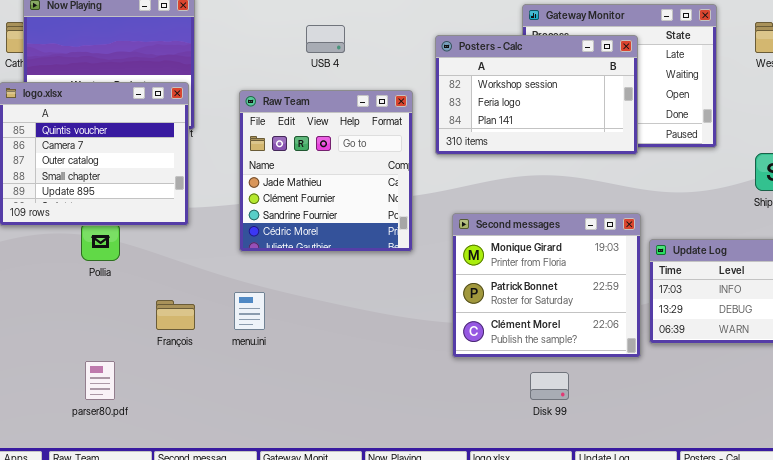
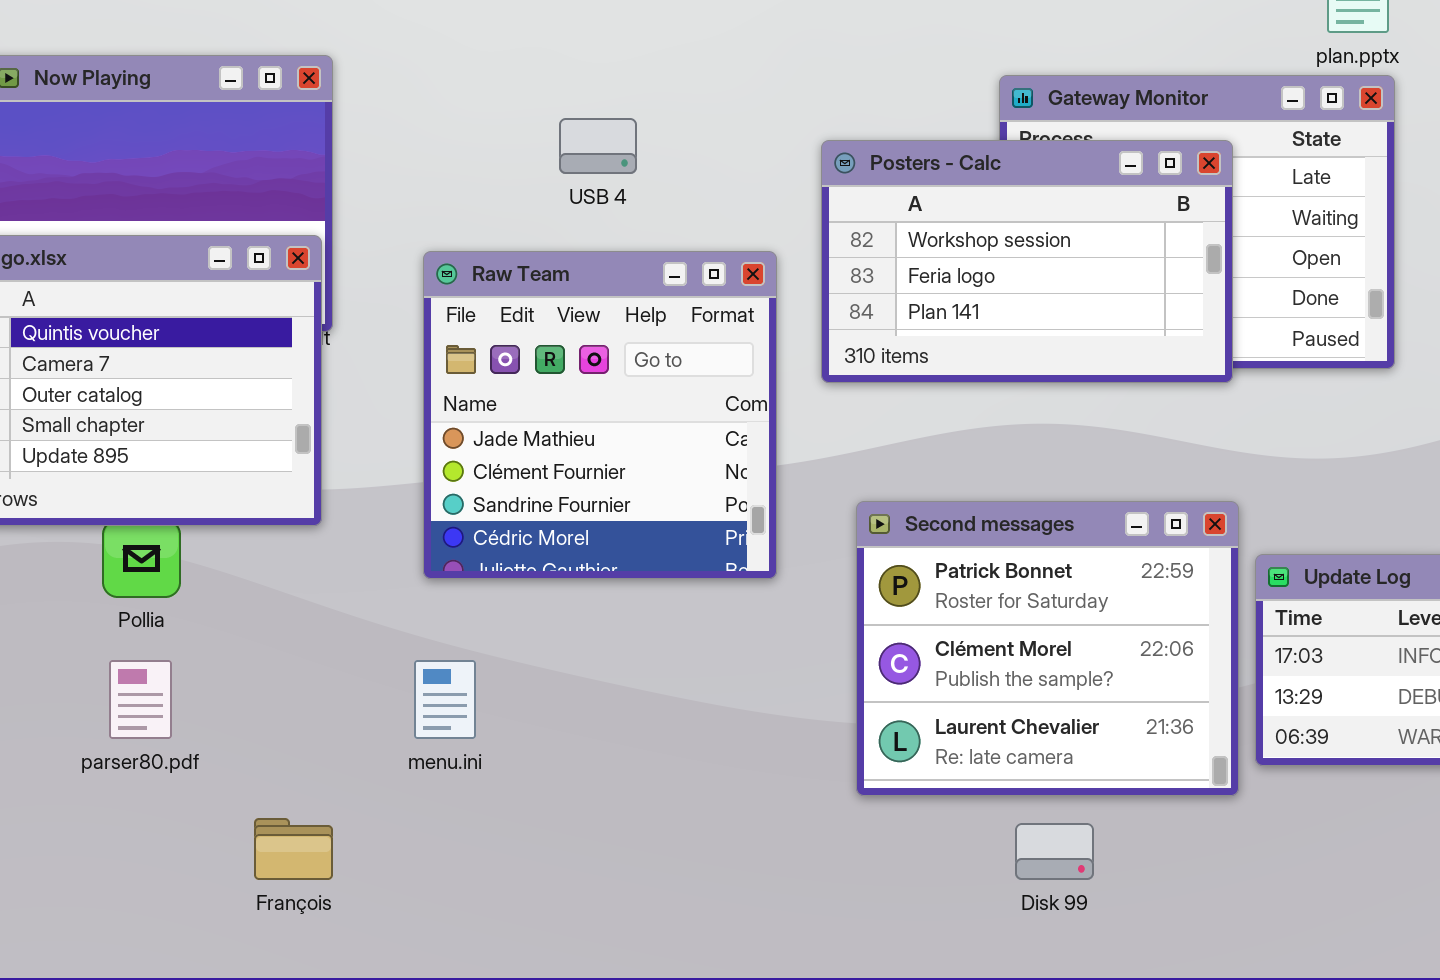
Second messages: [452,213,641,358] -> [856,501,1239,796], scrolled down 1 row
François: [156,300,195,330] -> [254,818,333,880], moved
parser80.pdf: [85,361,115,400] -> [109,660,172,739], moved

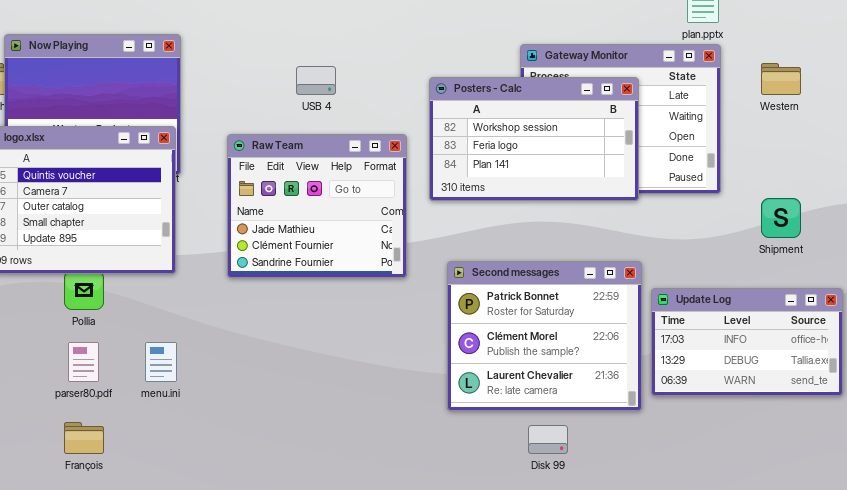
Raw Team: [423,251,777,579] -> [227,134,407,278], resized
menu.ini: [414,660,476,739] -> [145,342,177,382], moved
François: [254,818,333,880] -> [64,422,104,454], moved

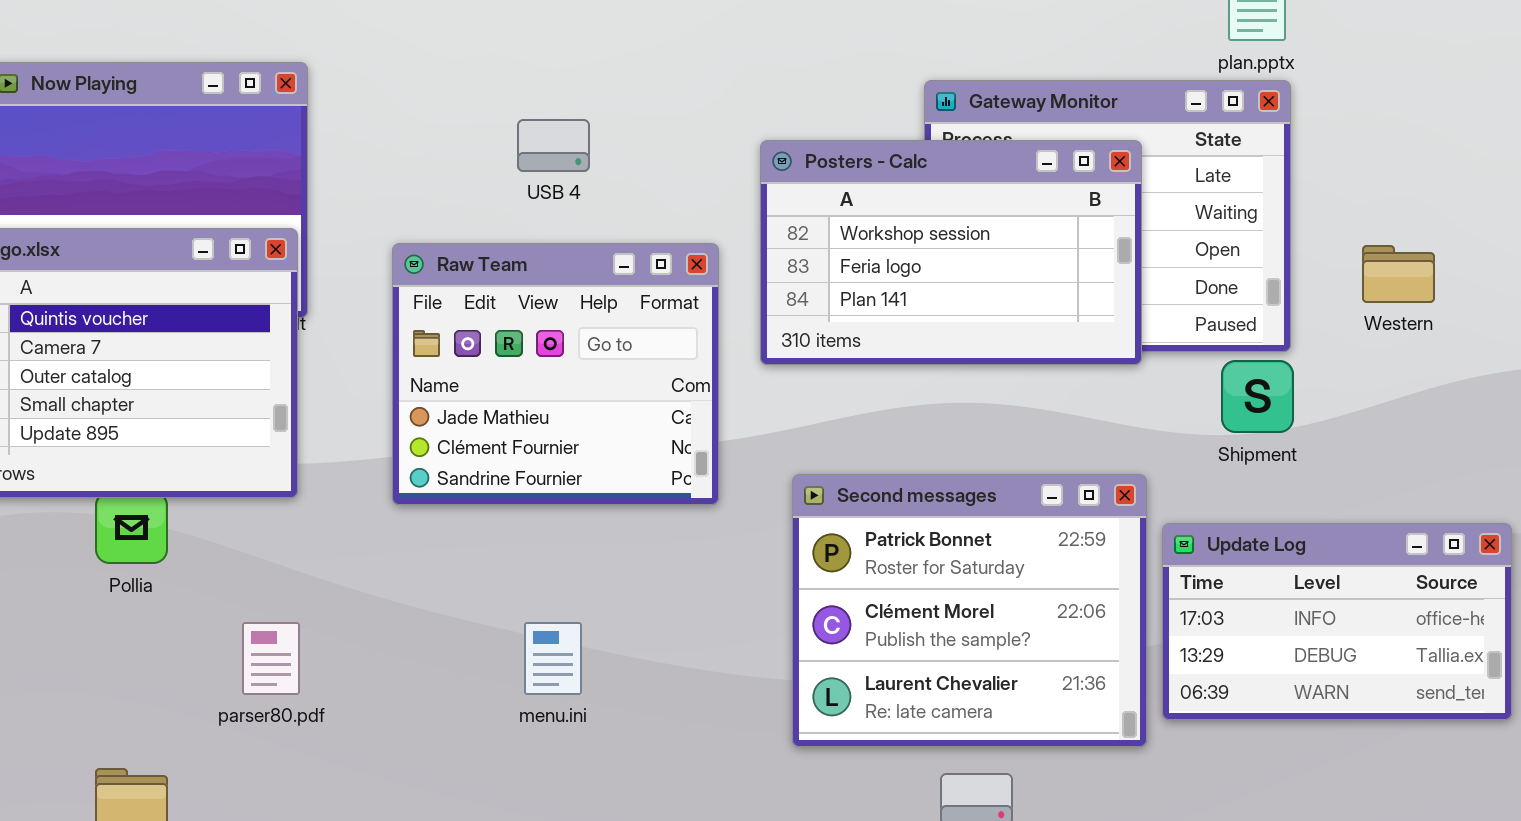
Western: [761,63,801,95] -> [1362,245,1435,303], moved
Shipment: [761,198,801,238] -> [1221,360,1294,433], moved
parser80.pdf: [68,342,99,382] -> [242,622,300,695], moved
menu.ini: [145,342,177,382] -> [524,622,582,695], moved

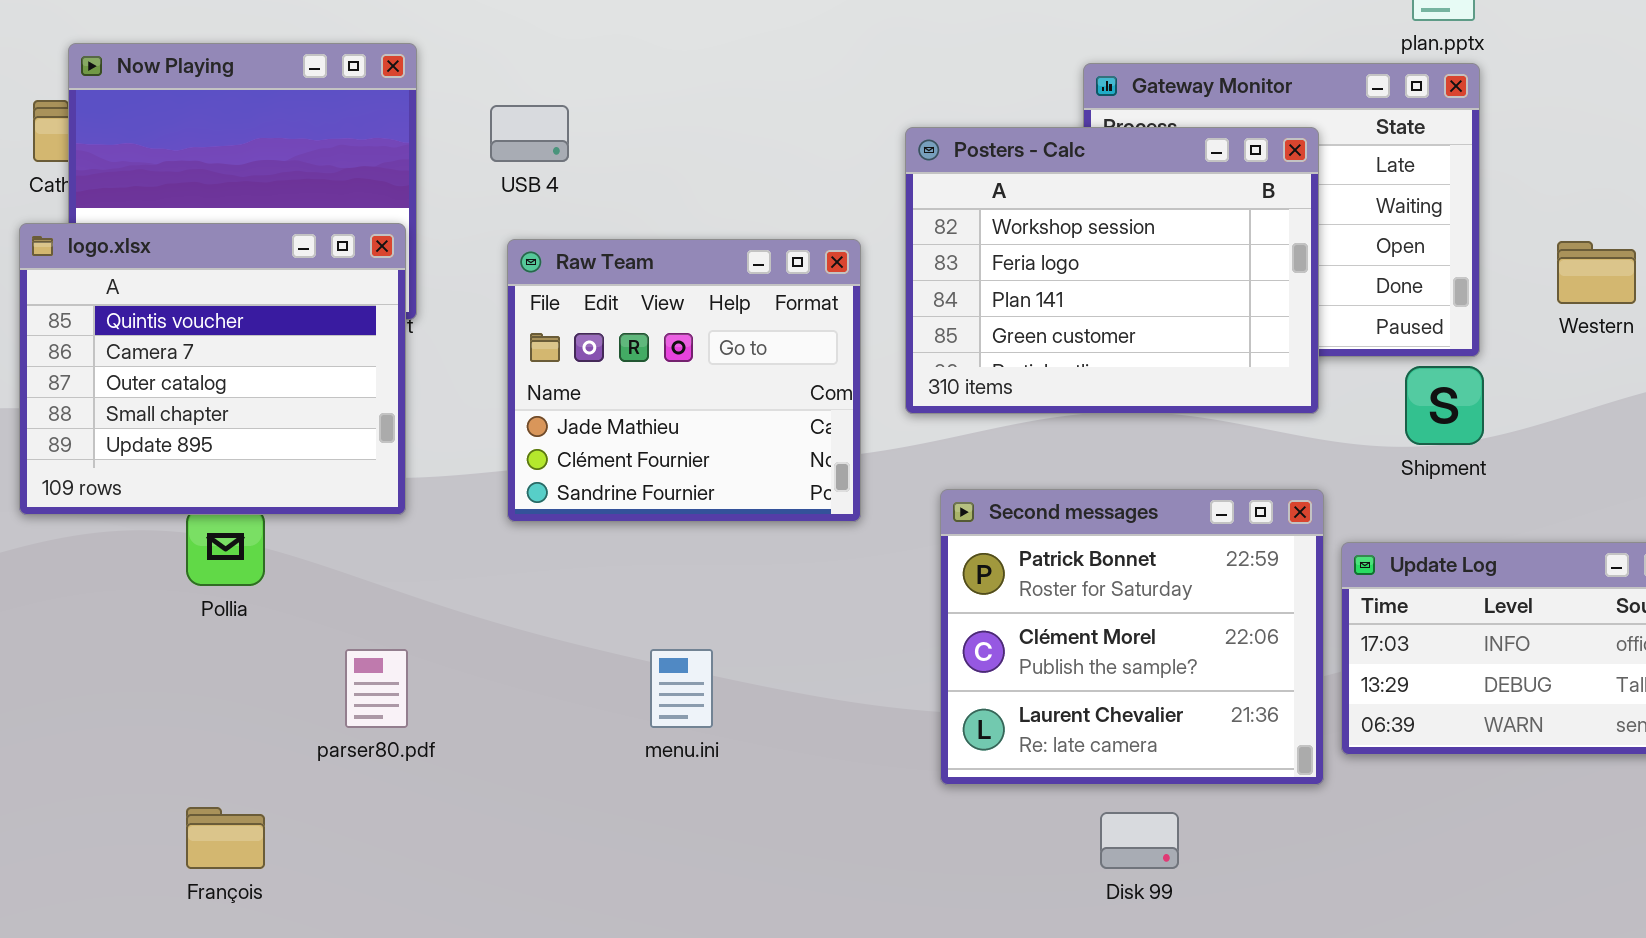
USB 4: [517,119,590,172] -> [490,105,569,162], moved
Posters - Calc: [760,140,1142,365] -> [905,127,1319,414], resized

